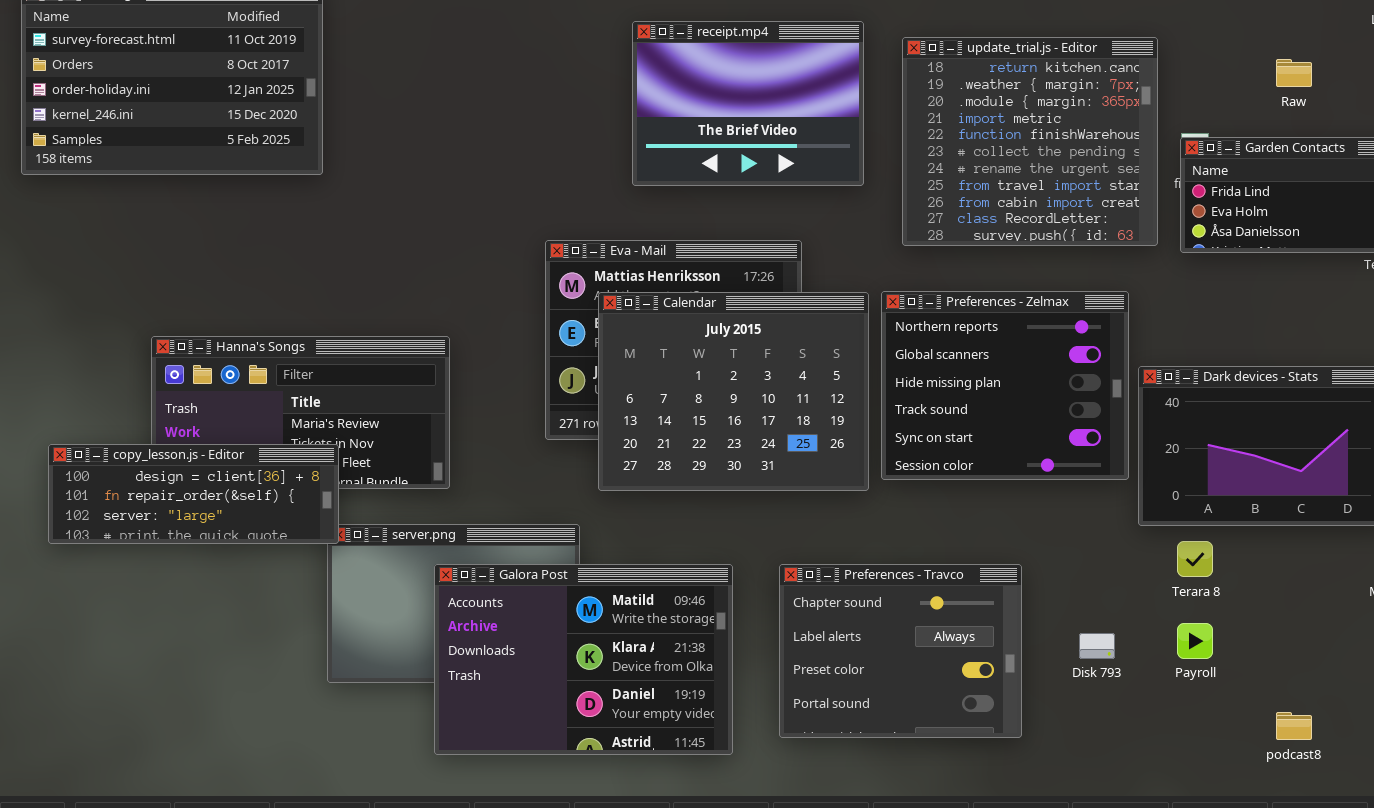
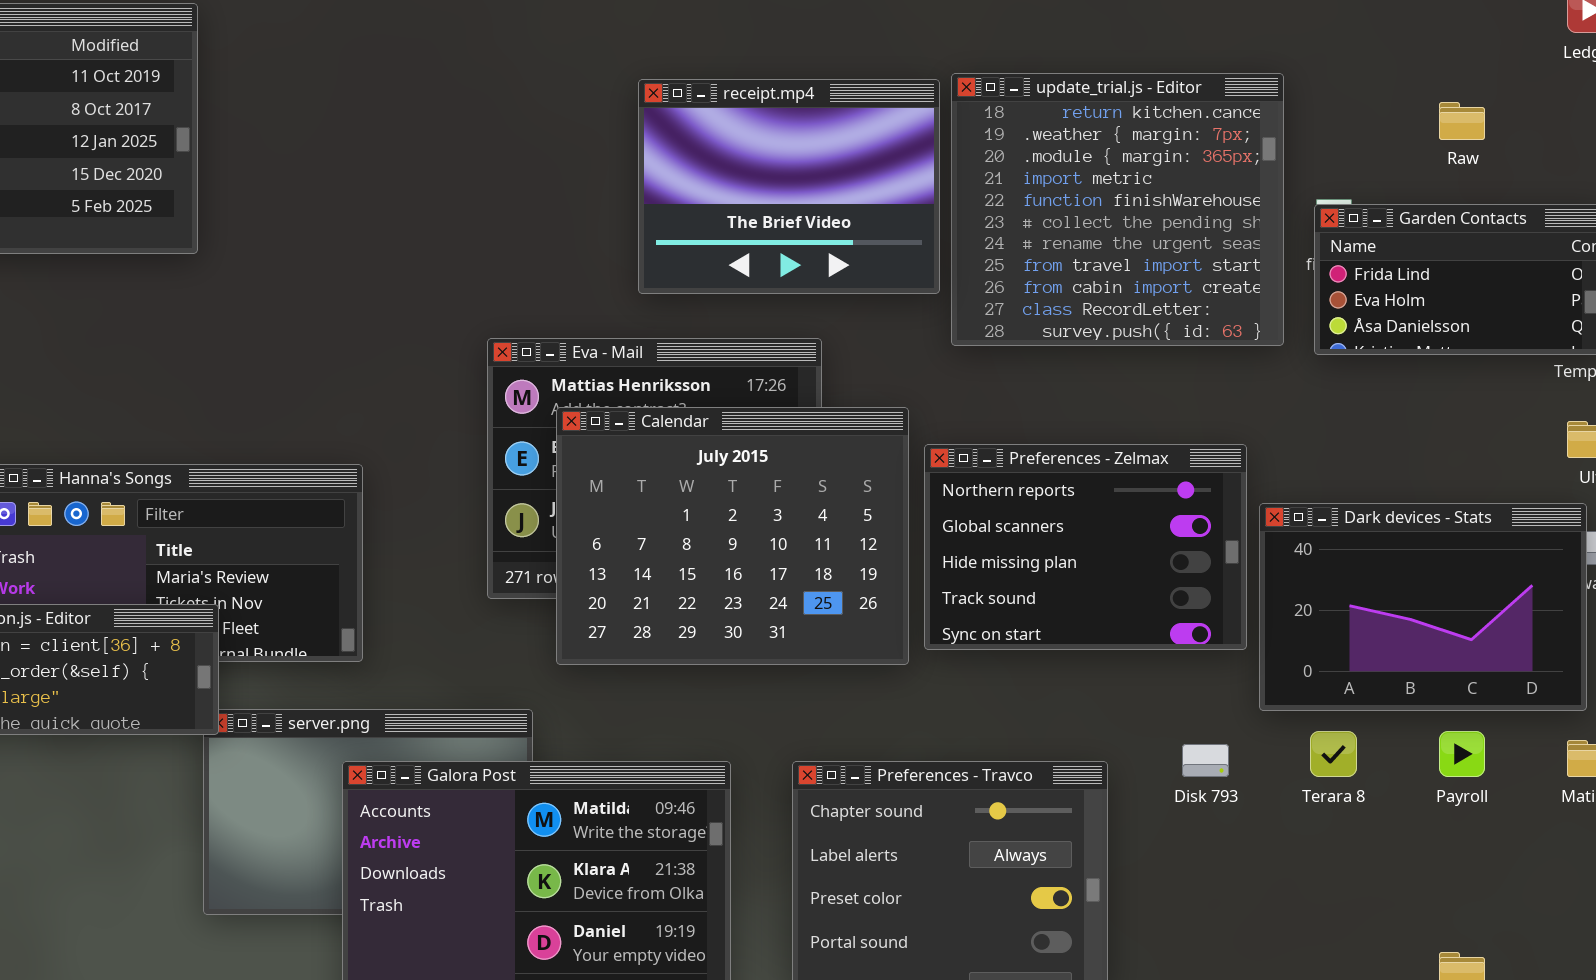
receipt.mp4: [632,21,864,186] -> [638,79,940,294], moved
Preferences - Zelmax: [881,291,1129,480] -> [924,444,1247,650], resized
Payroll: [1177,623,1213,659] -> [1439,731,1485,777], moved
Disk 793: [1079,633,1115,659] -> [1182,744,1229,777], moved

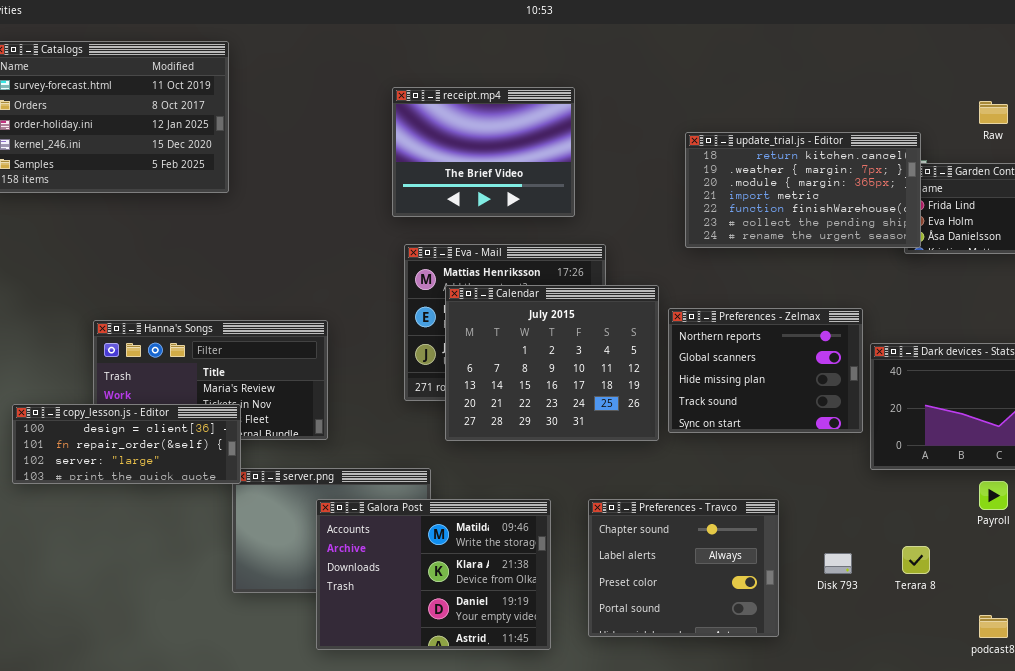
update_trial.js - Editor: [951,73,1284,346] -> [685,132,921,248], resized
receipt.mp4: [638,79,940,294] -> [392,87,575,217], moved
Terara 8: [1310,731,1357,777] -> [902,546,930,574], moved
Disk 793: [1182,744,1229,777] -> [824,553,852,574], moved

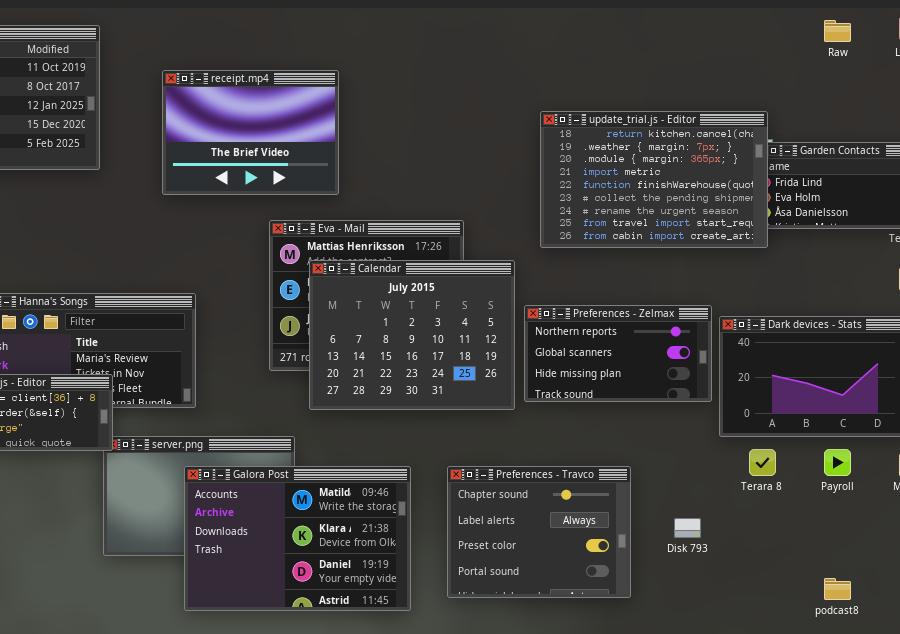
receipt.mp4: [392,87,575,217] -> [162,70,339,195], moved
Raw: [979,101,1008,124] -> [824,20,851,42], moved
update_trial.js - Editor: [685,132,921,248] -> [540,111,768,248], resized
Preferences - Zelmax: [668,308,863,433] -> [524,305,712,402], resized
Terara 8: [902,546,930,574] -> [749,449,776,476], moved

